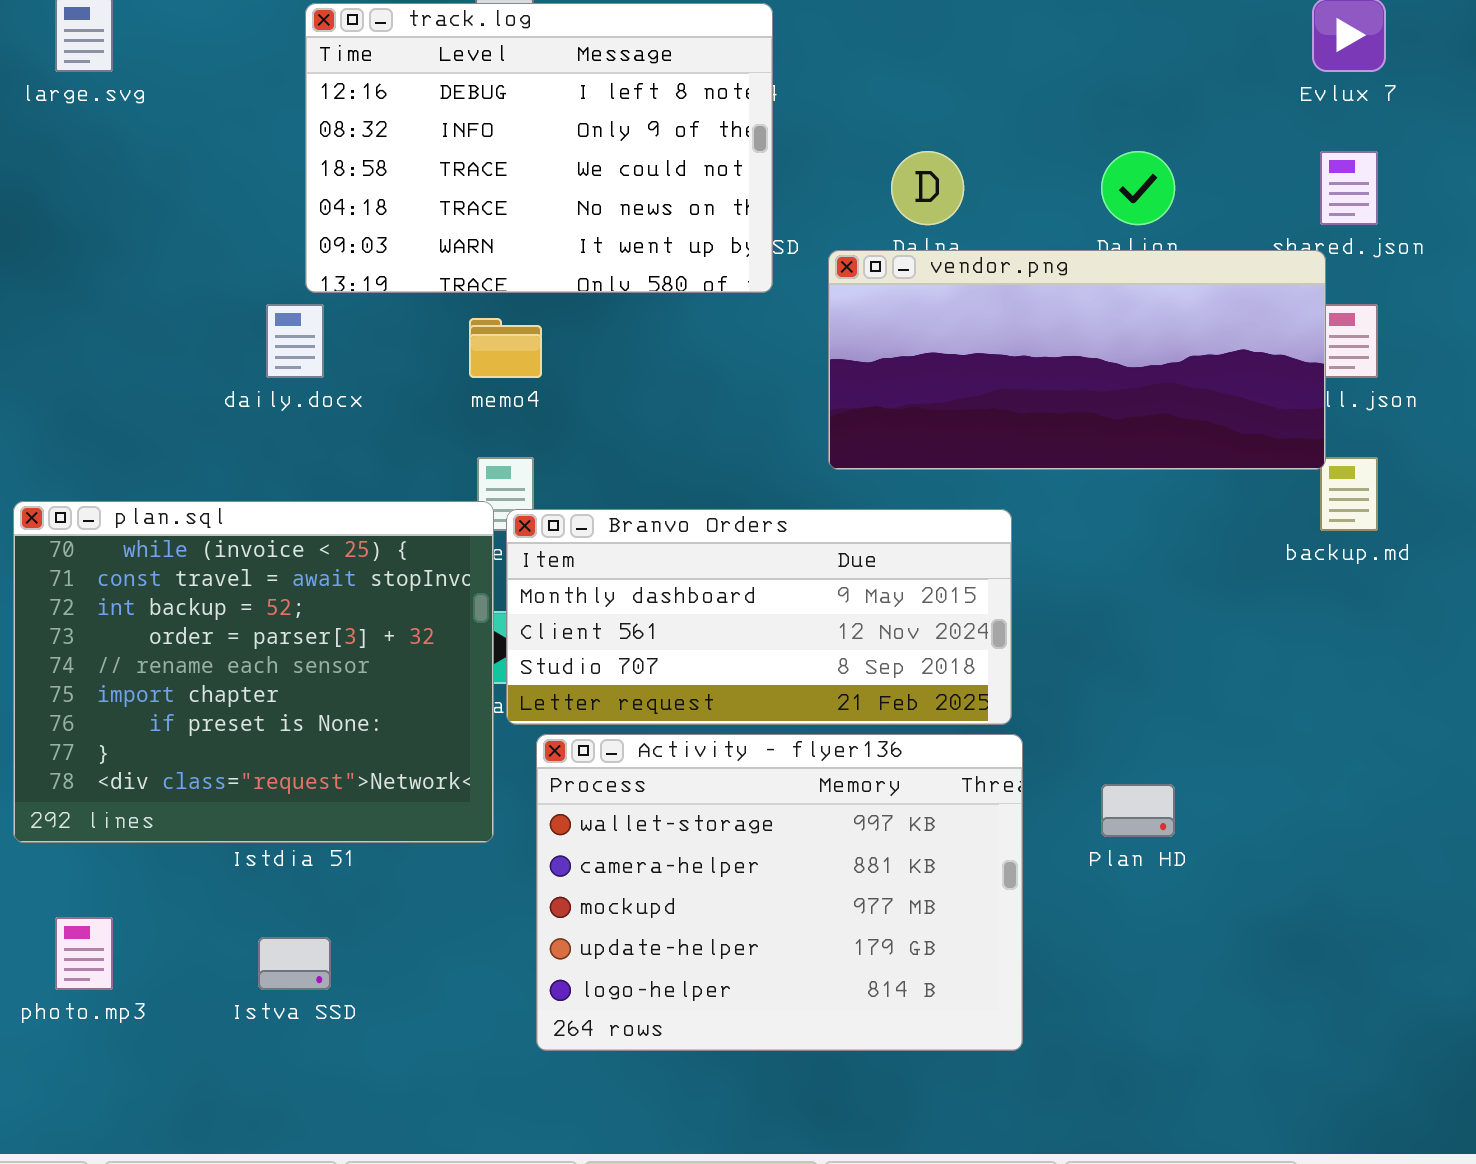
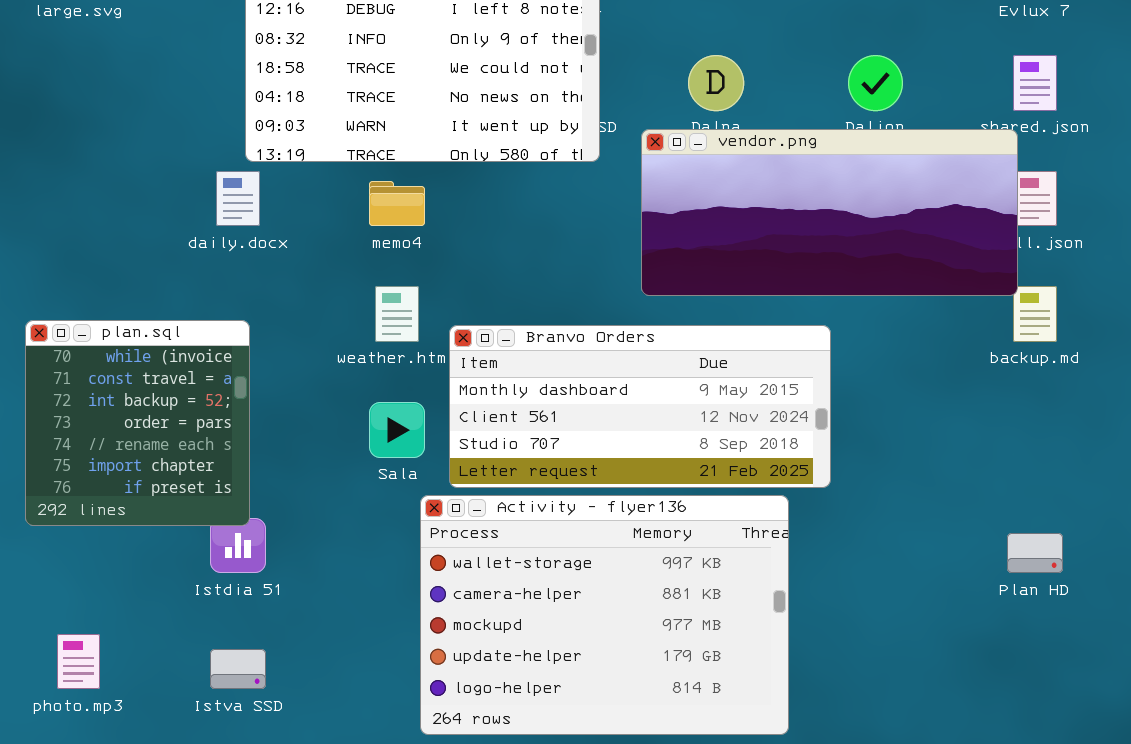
plan.sql: [13,501,494,843] -> [25,320,250,526], resized
Branvo Orders: [506,509,1012,725] -> [449,325,831,488], moved
Plan HD: [1101,784,1175,837] -> [1007,533,1063,573], moved

